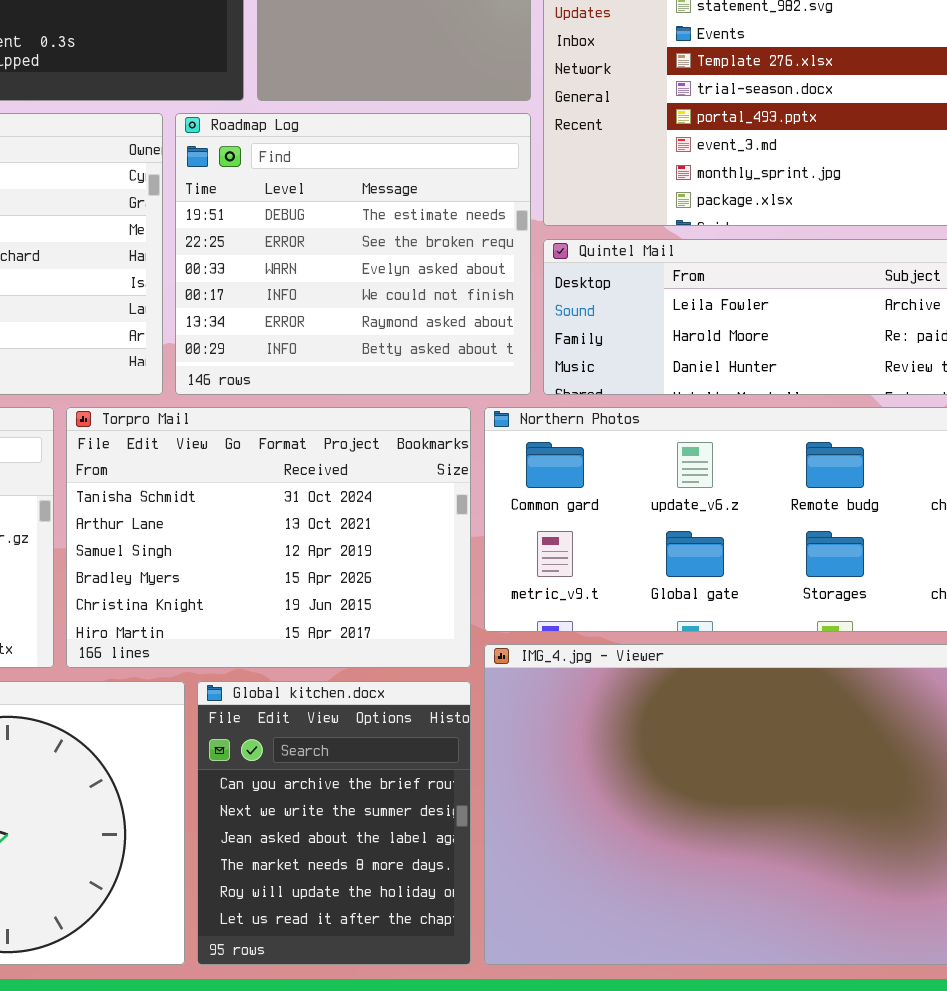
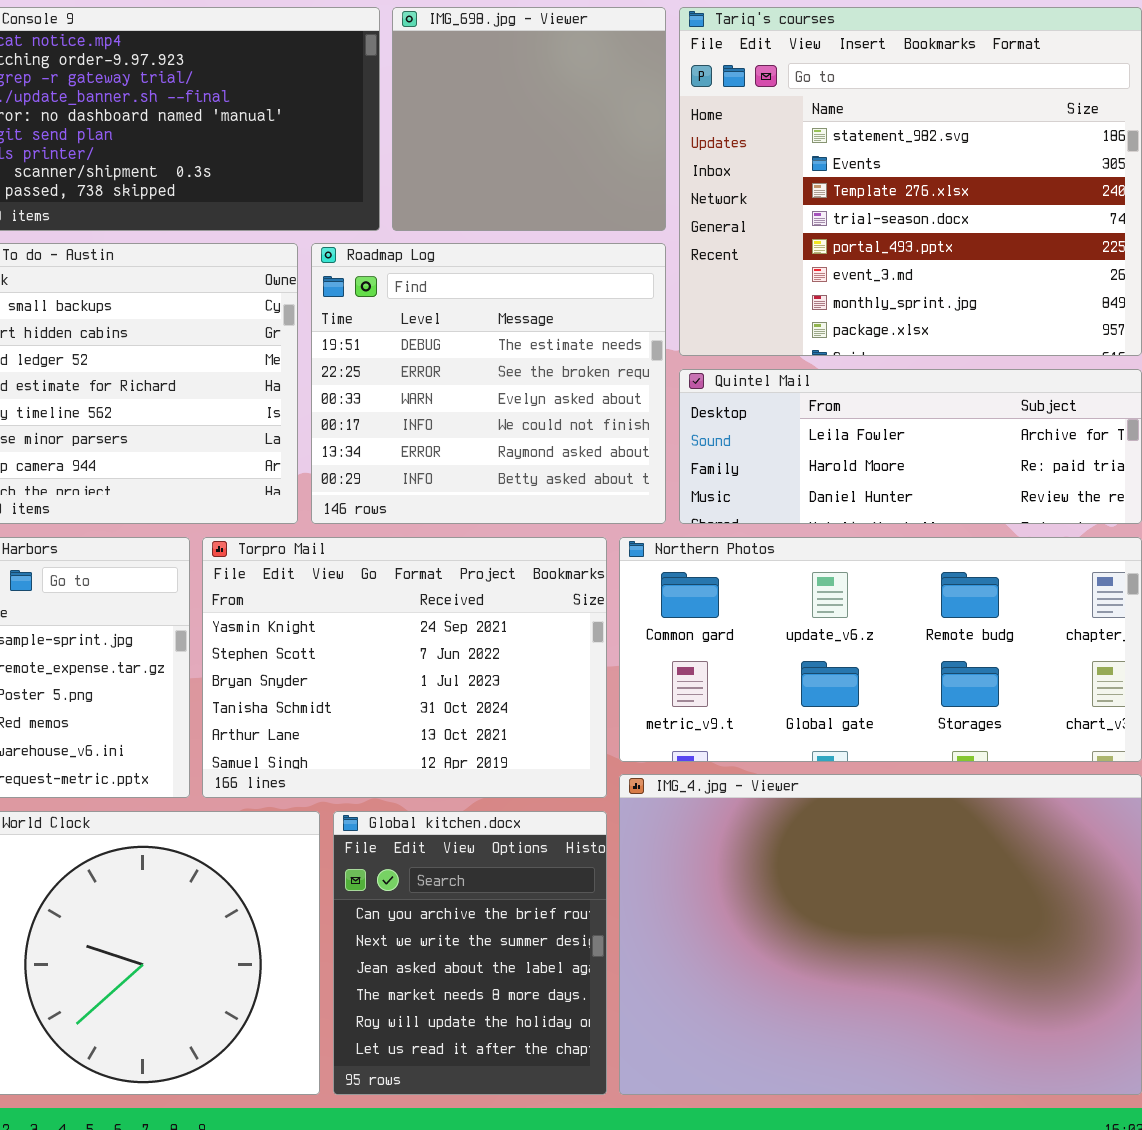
Torpro Mail: [66,407,471,668] -> [202,537,607,798], scrolled up 3 rows

